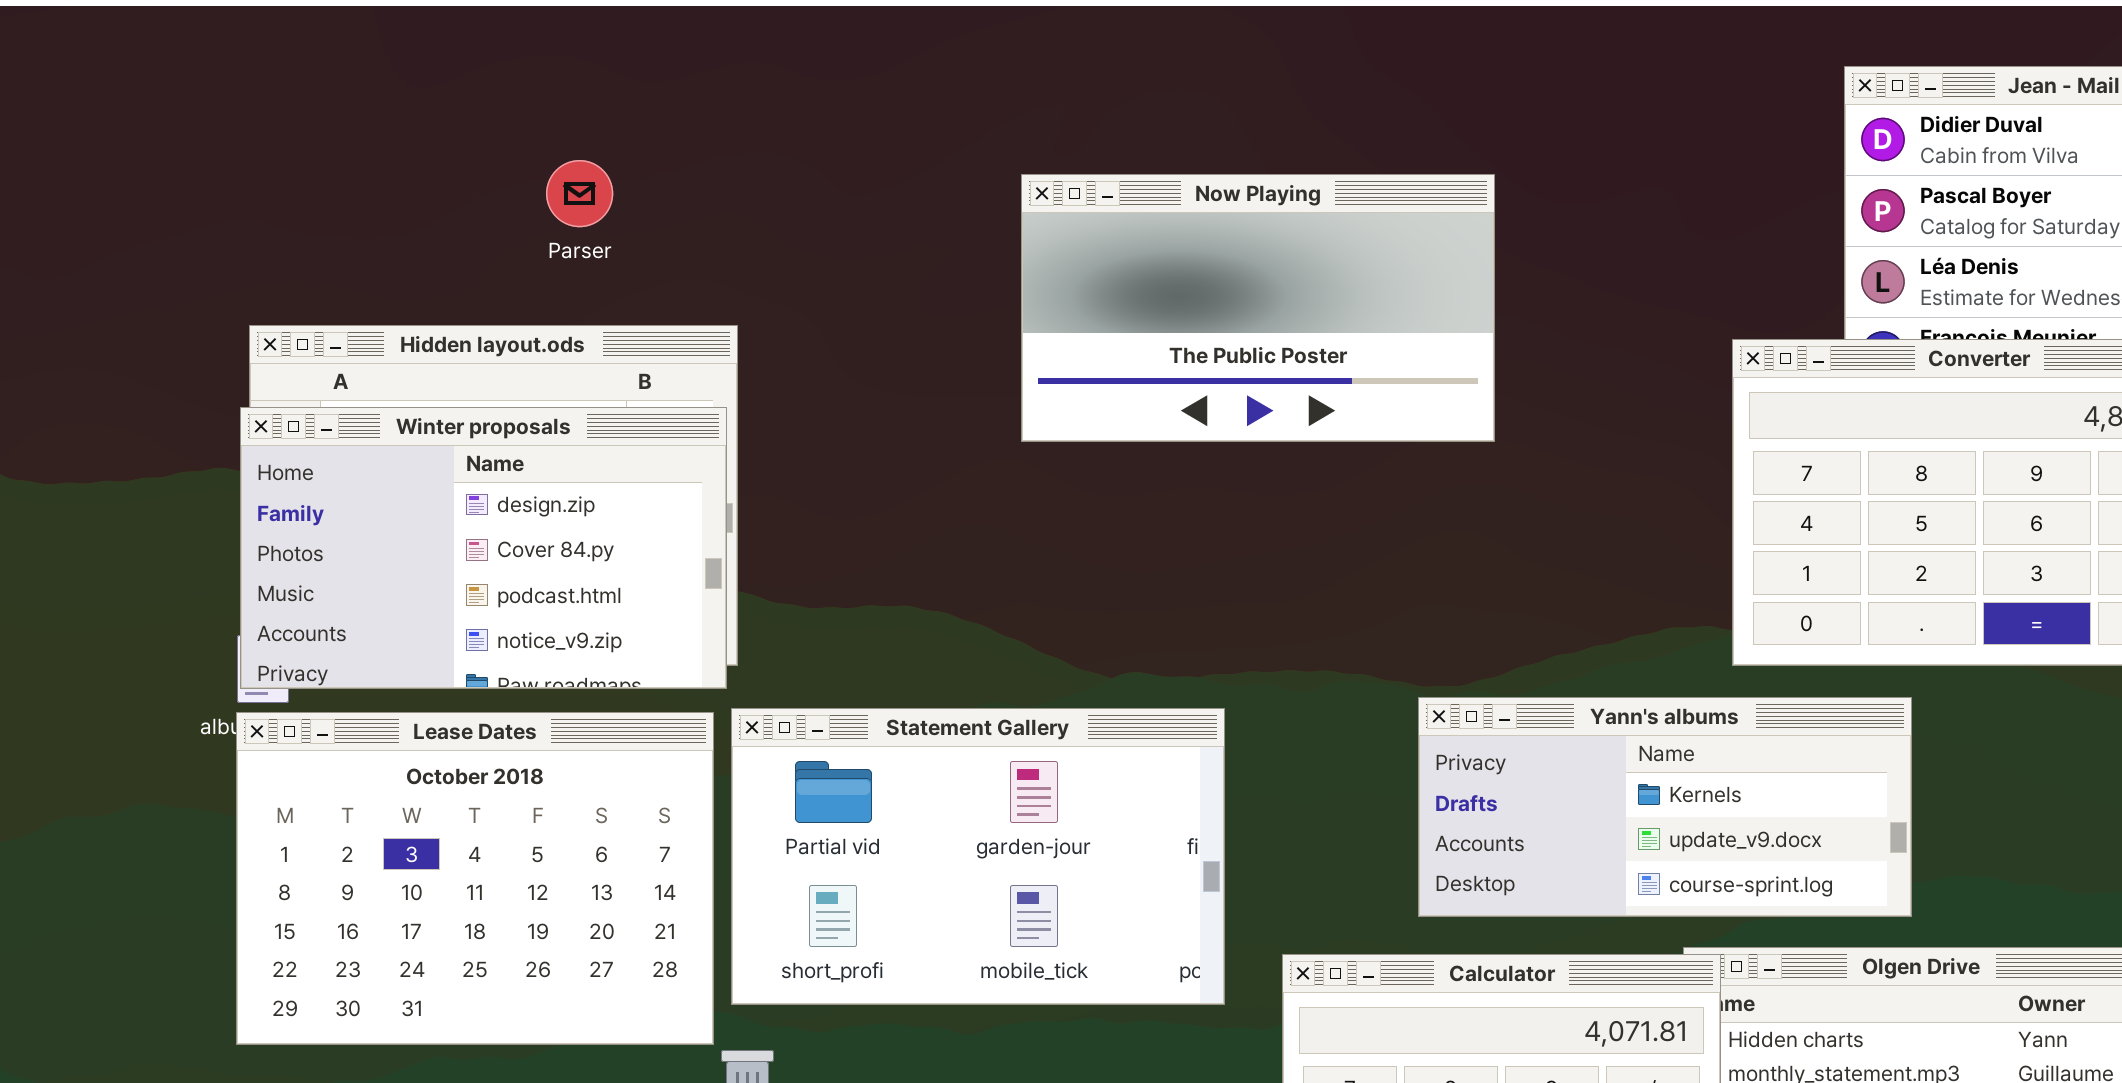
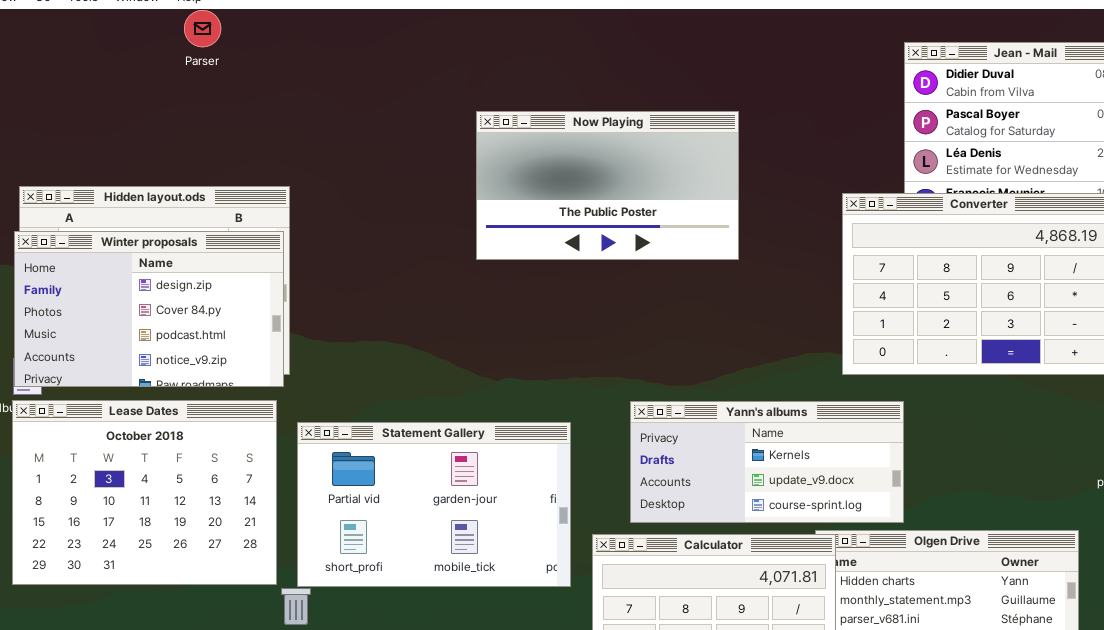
Parser: [546,160,613,227] -> [184,10,221,47], moved
Now Playing: [1021,174,1495,442] -> [476,111,739,260], moved
Yann's albums: [1418,697,1912,917] -> [630,401,904,523], moved
Statement Gallery: [731,708,1225,1005] -> [297,422,571,587], moved

